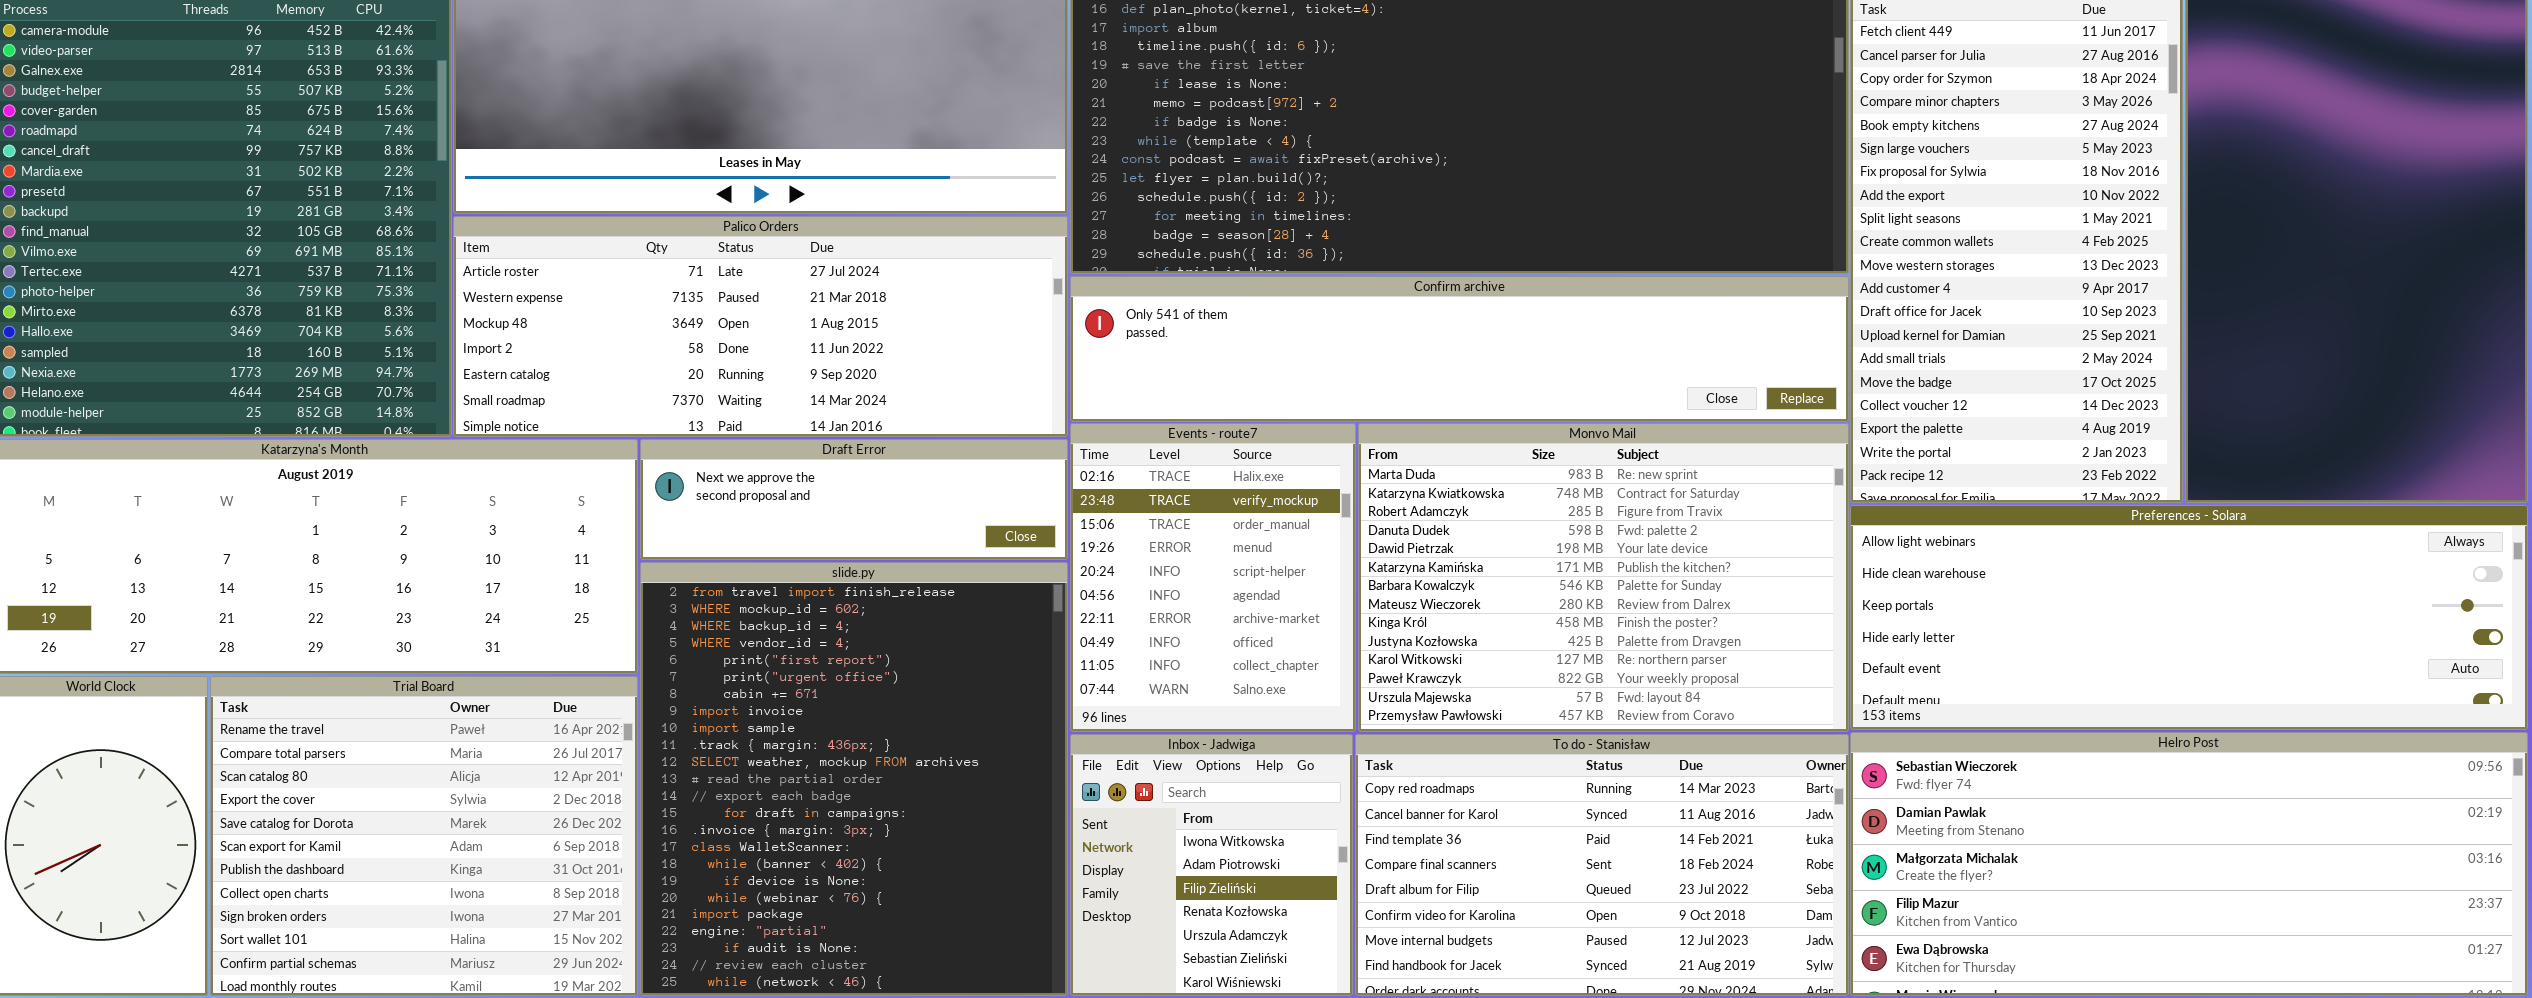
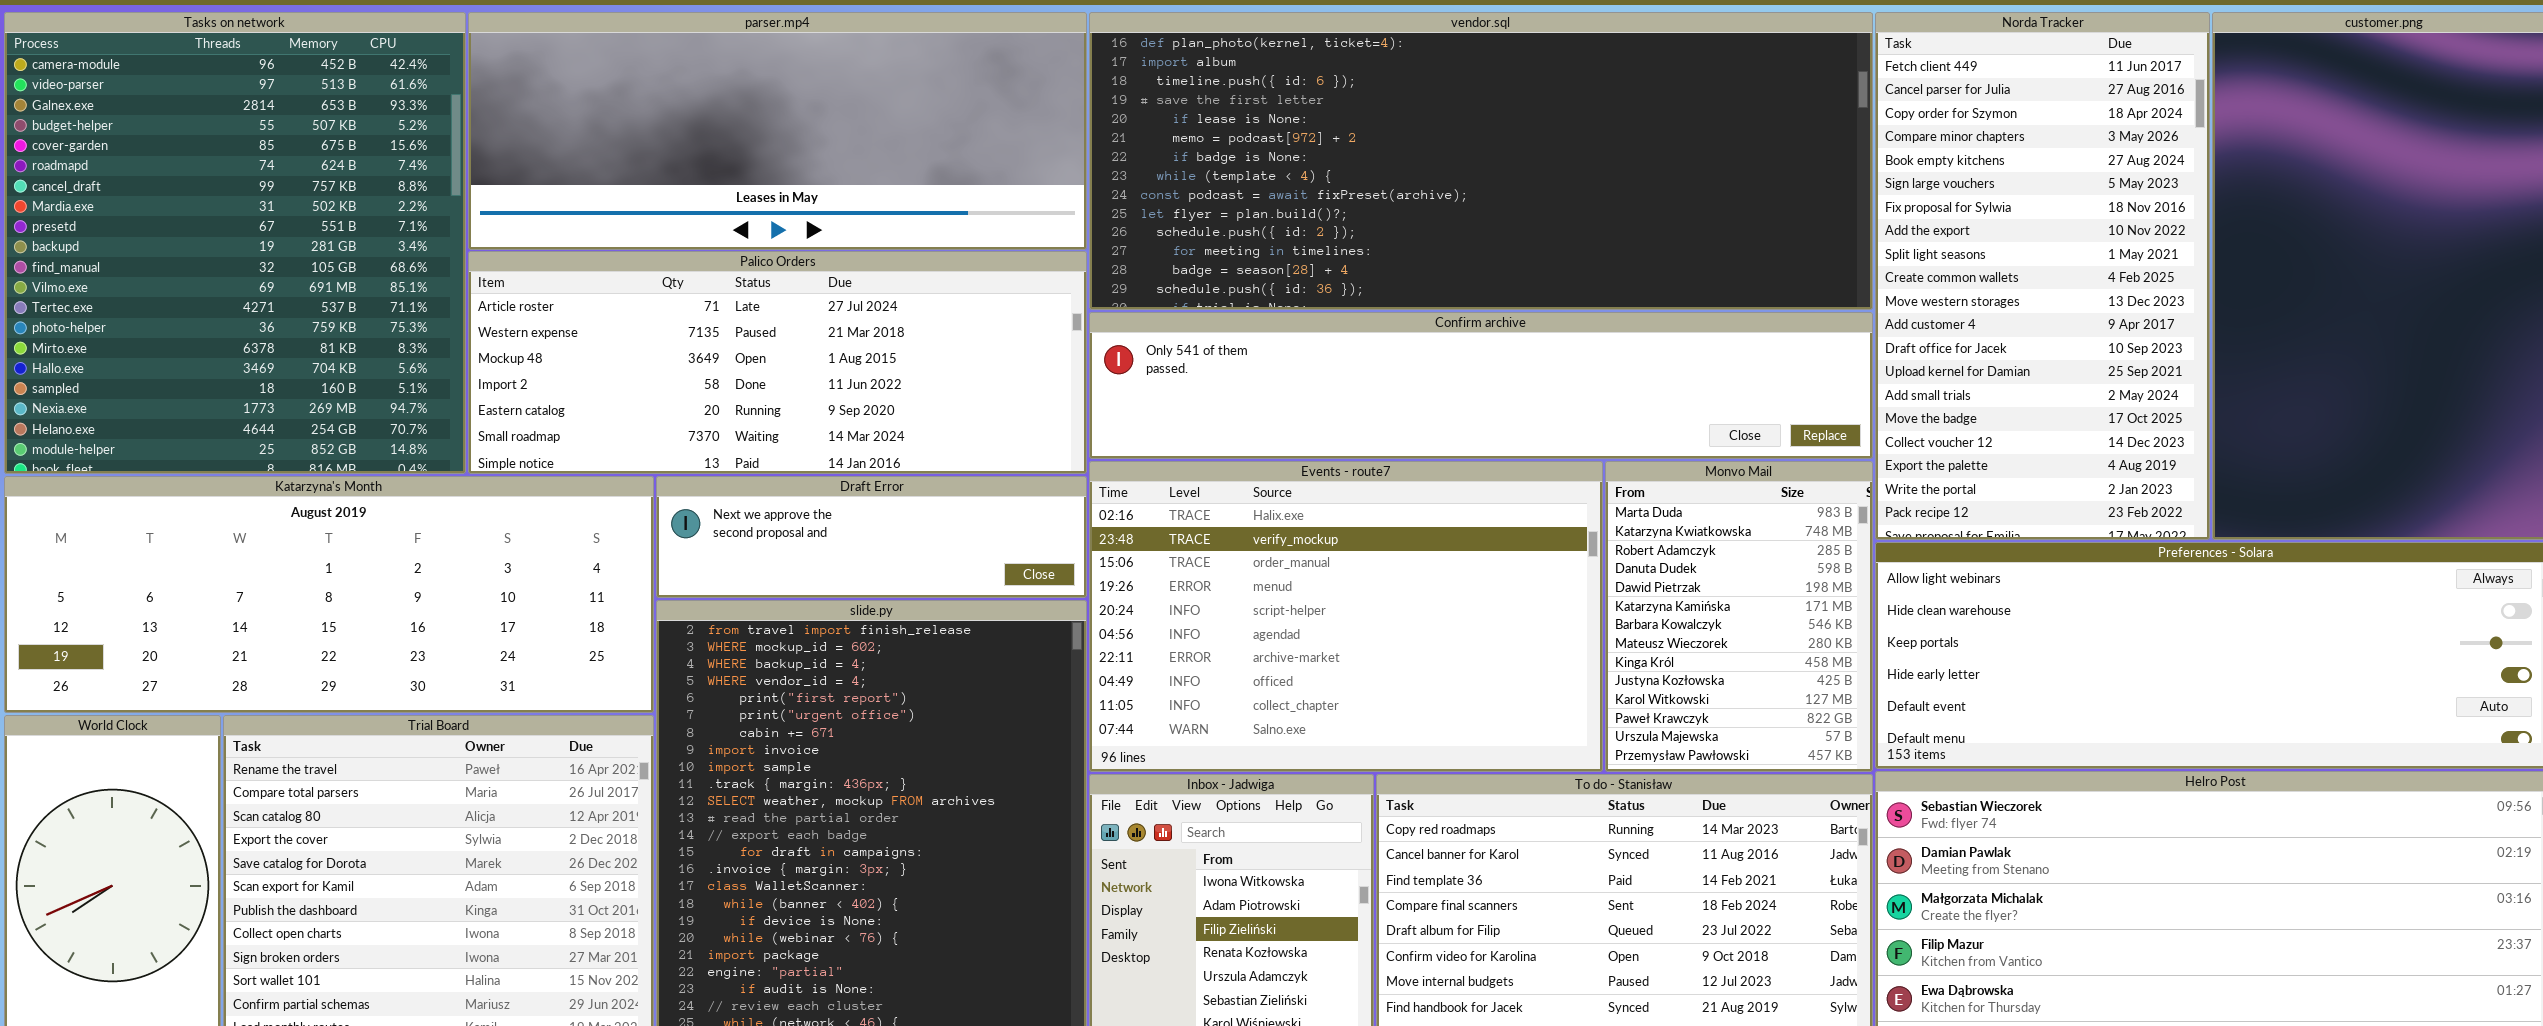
Events - route7: [1070,423,1356,732] -> [1089,461,1603,772], resized
Monvo Mail: [1358,423,1849,732] -> [1605,461,1873,772], resized

